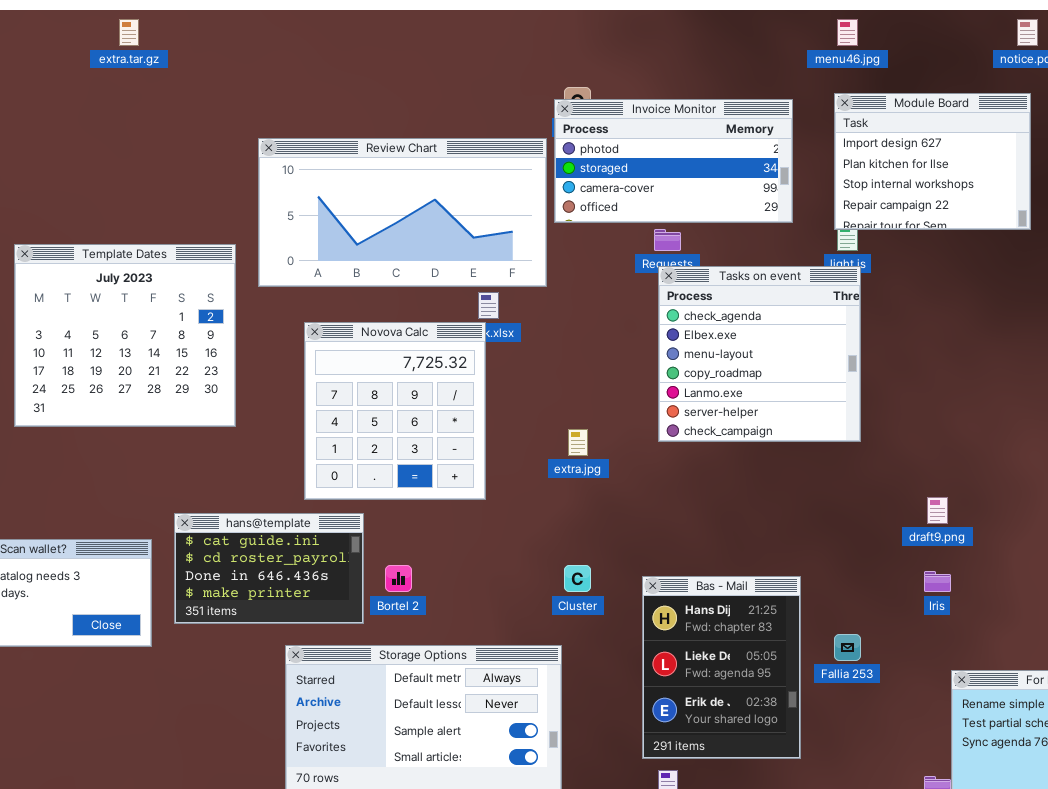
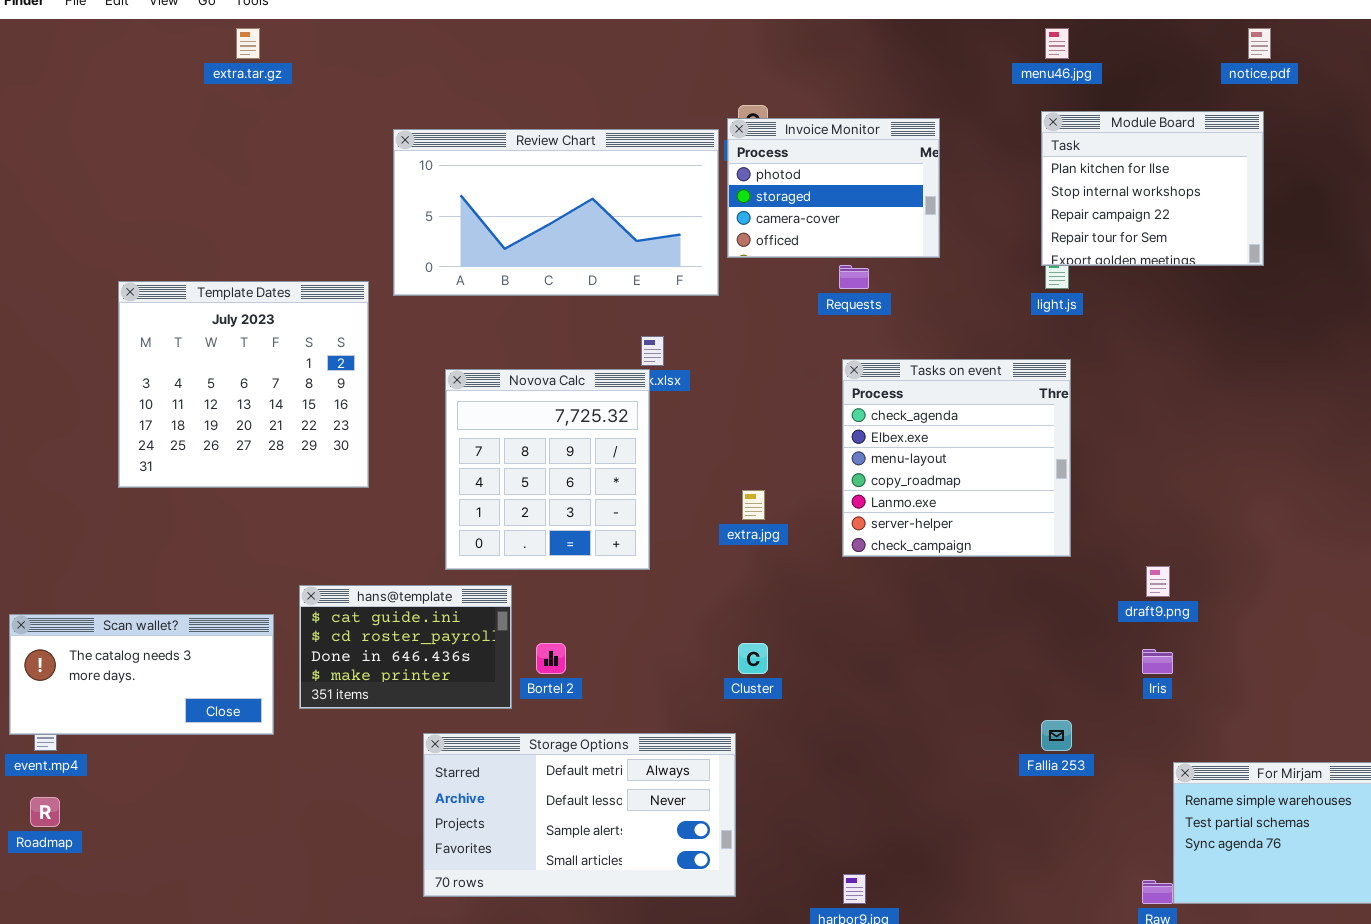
Module Board: [834,93,1031,230] -> [1041,111,1264,266], scrolled down 1 row
Invoice Monitor: [554,99,793,223] -> [727,118,940,258], resized
Review Chart: [258,138,547,287] -> [393,129,719,296], moved
Tasks on event: [658,266,861,442] -> [842,359,1071,557], moved
Bas - Mail: [642,576,801,759] -> none, closed

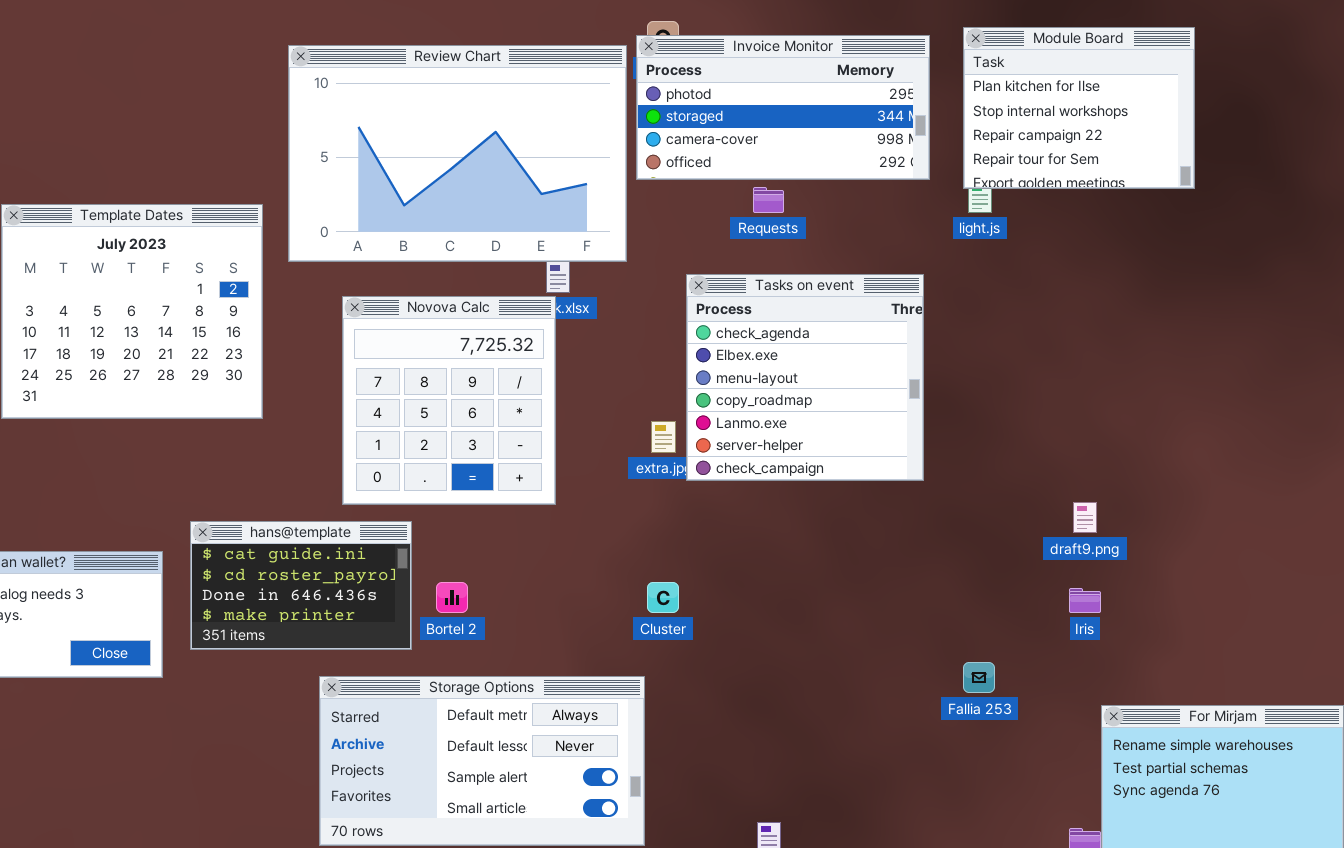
Invoice Monitor: [727,118,940,258] -> [636,35,930,180], resized
Review Chart: [393,129,719,296] -> [288,45,627,262], resized
Tasks on event: [842,359,1071,557] -> [686,274,924,481], moved

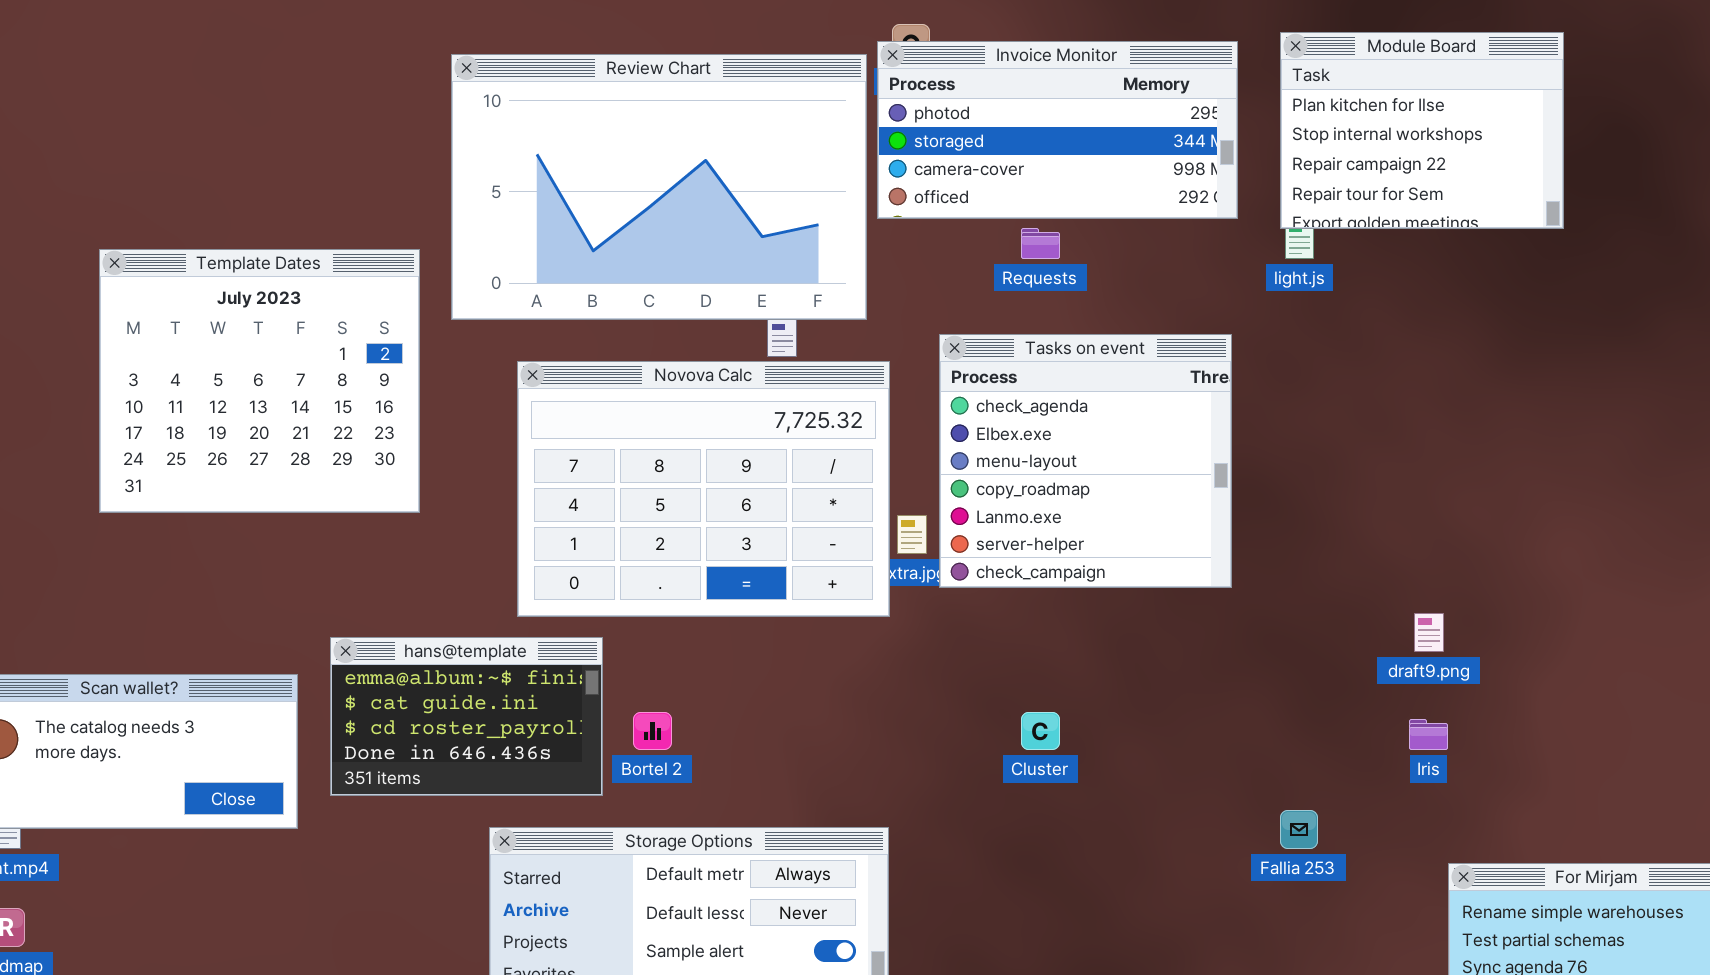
Novova Calc: [342,296,556,505] -> [517,361,890,617], resized
hans@template: [190,521,412,650] -> [330,637,603,796], scrolled up 1 row
Cluster: [647,582,679,613] -> [1021,712,1060,750], moved

